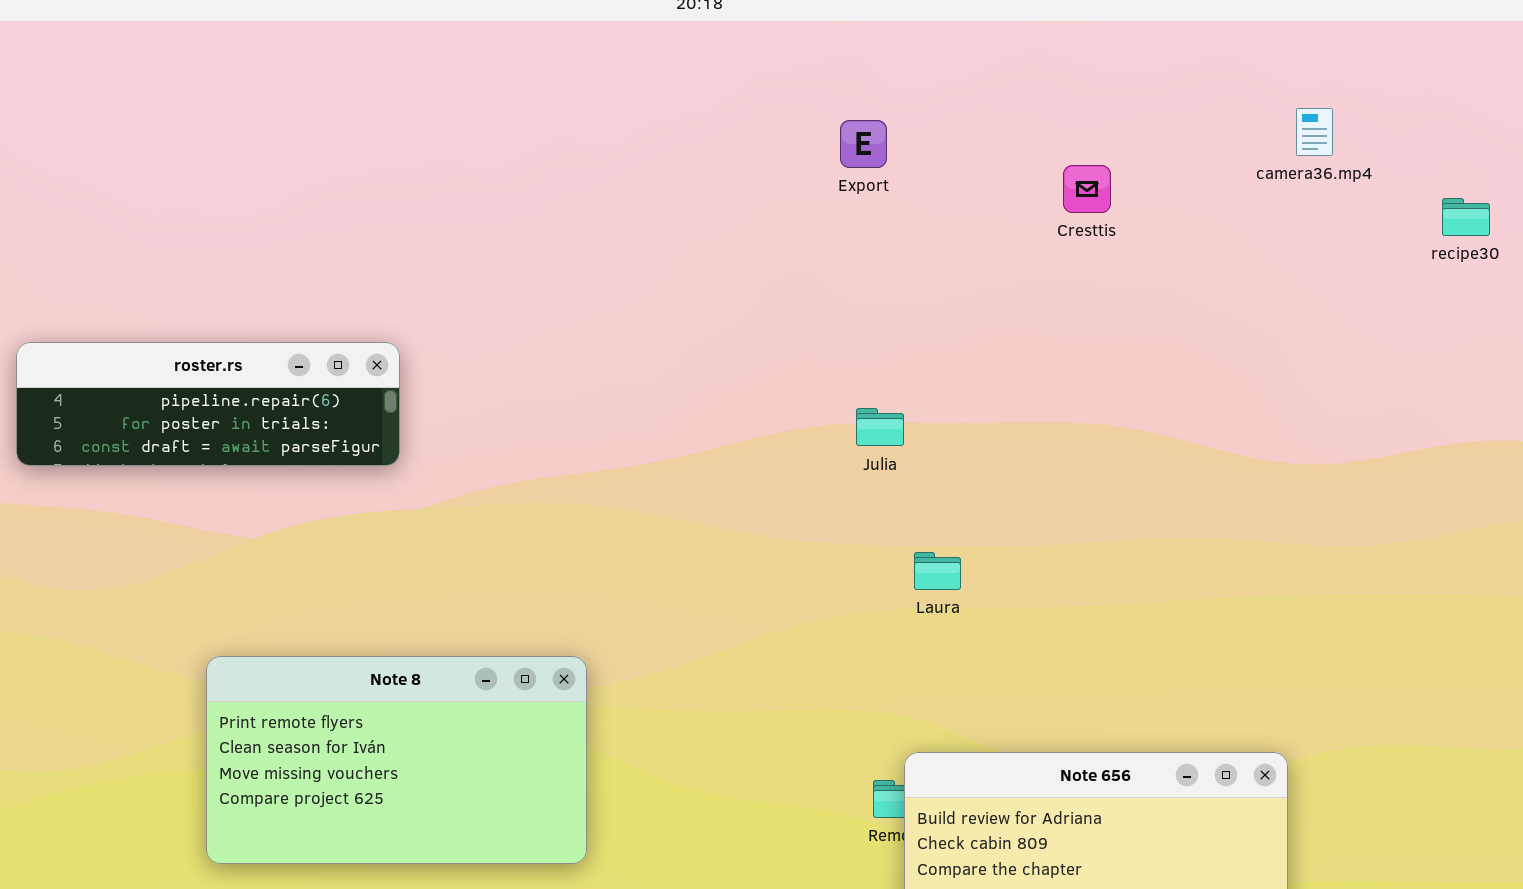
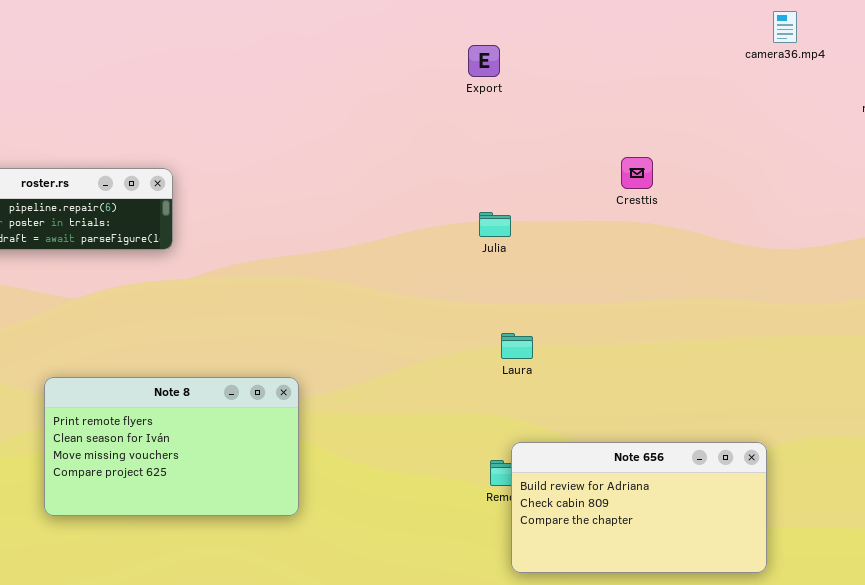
Export: [840,120,887,168] -> [468,45,500,77], moved
Cresttis: [1063,165,1111,213] -> [621,157,653,189], moved
Laura: [914,552,961,590] -> [501,333,533,359], moved

